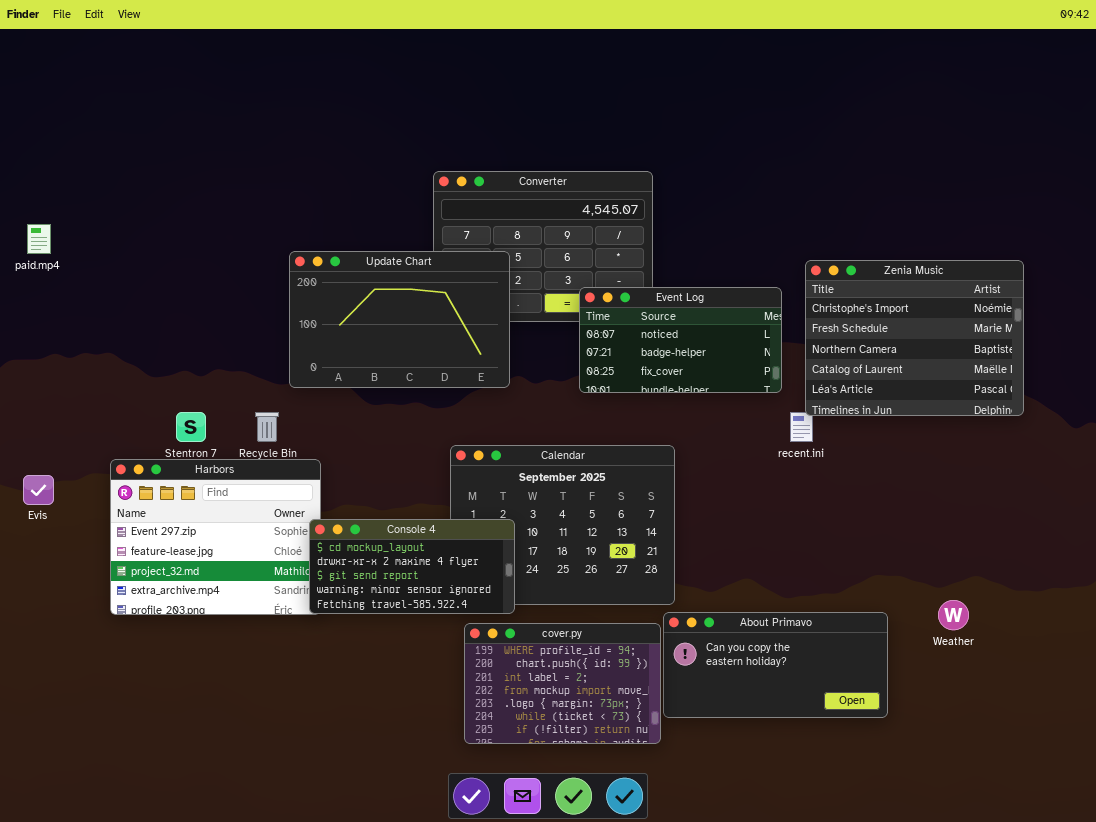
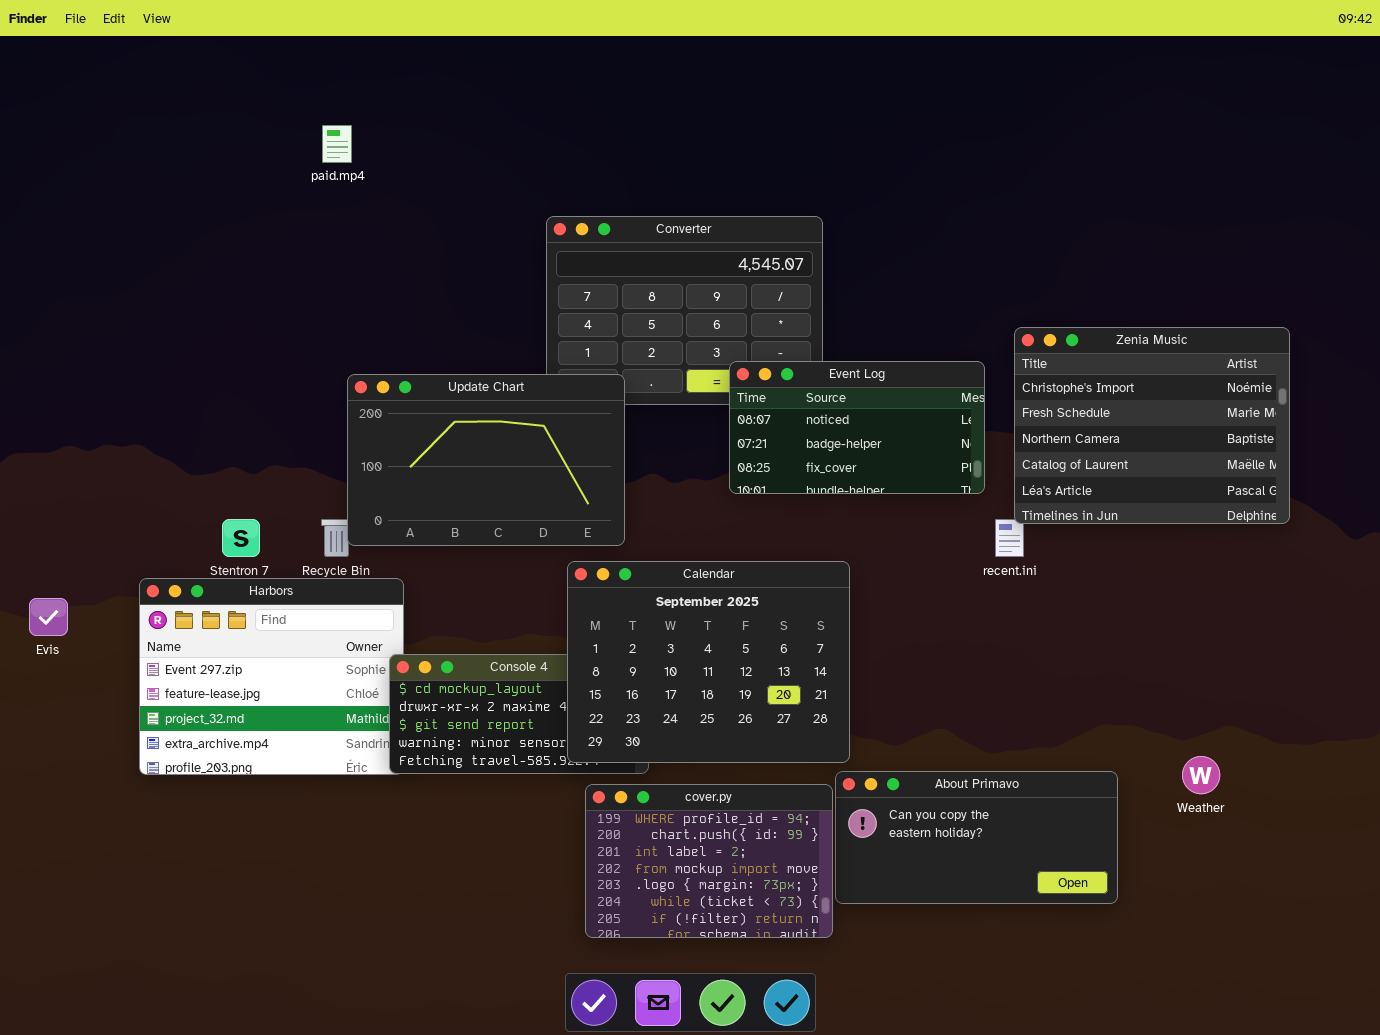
paid.mp4: [27,224,51,254] -> [322,125,352,163], moved
Update Chart: [289,251,510,388] -> [347,374,625,546], moved
Calendar: [450,445,675,605] -> [567,561,850,763], raised

